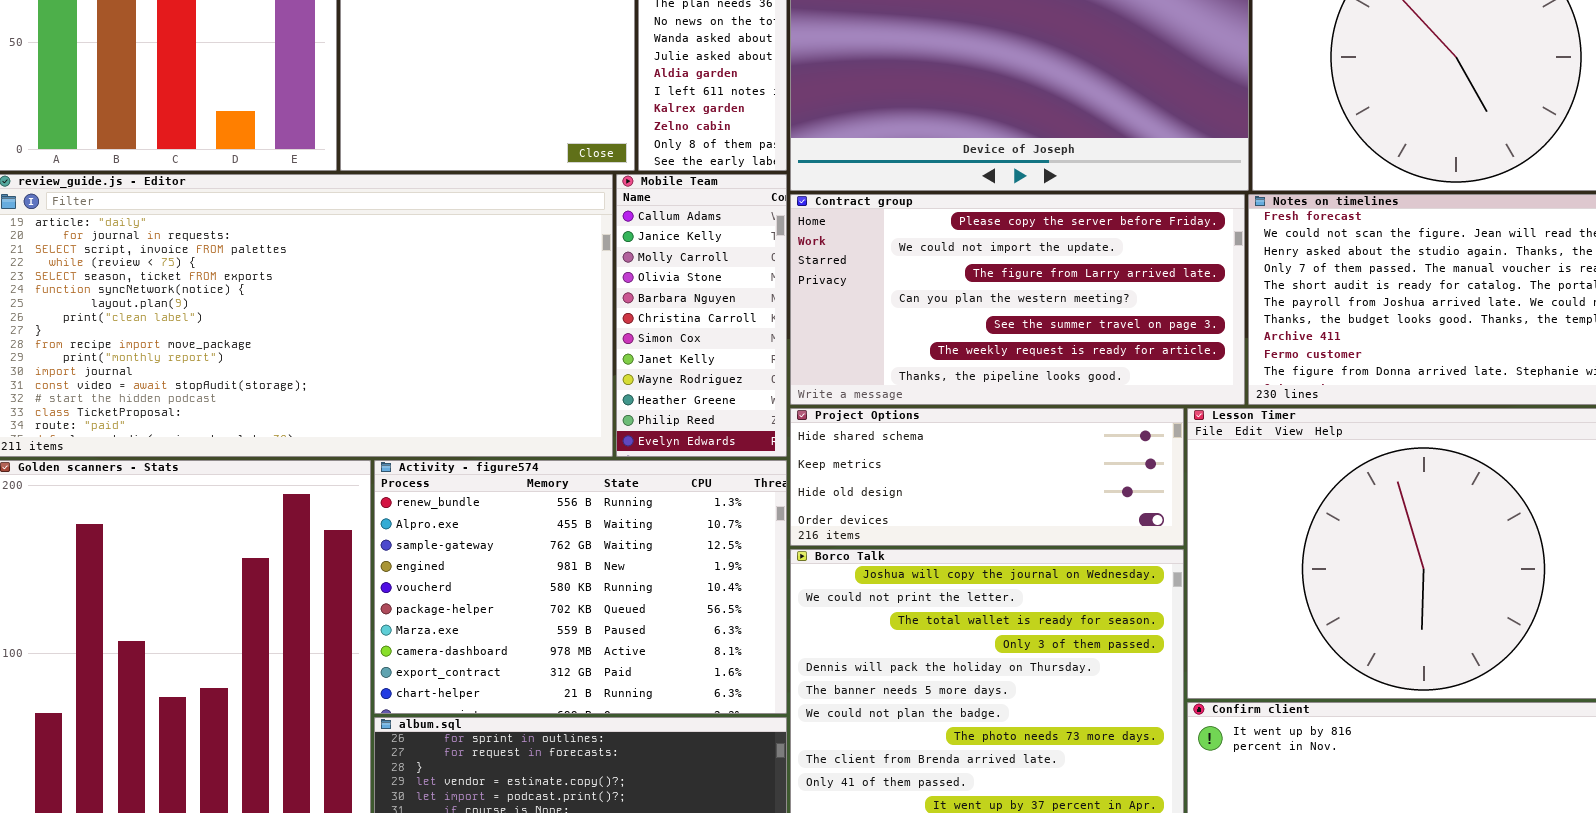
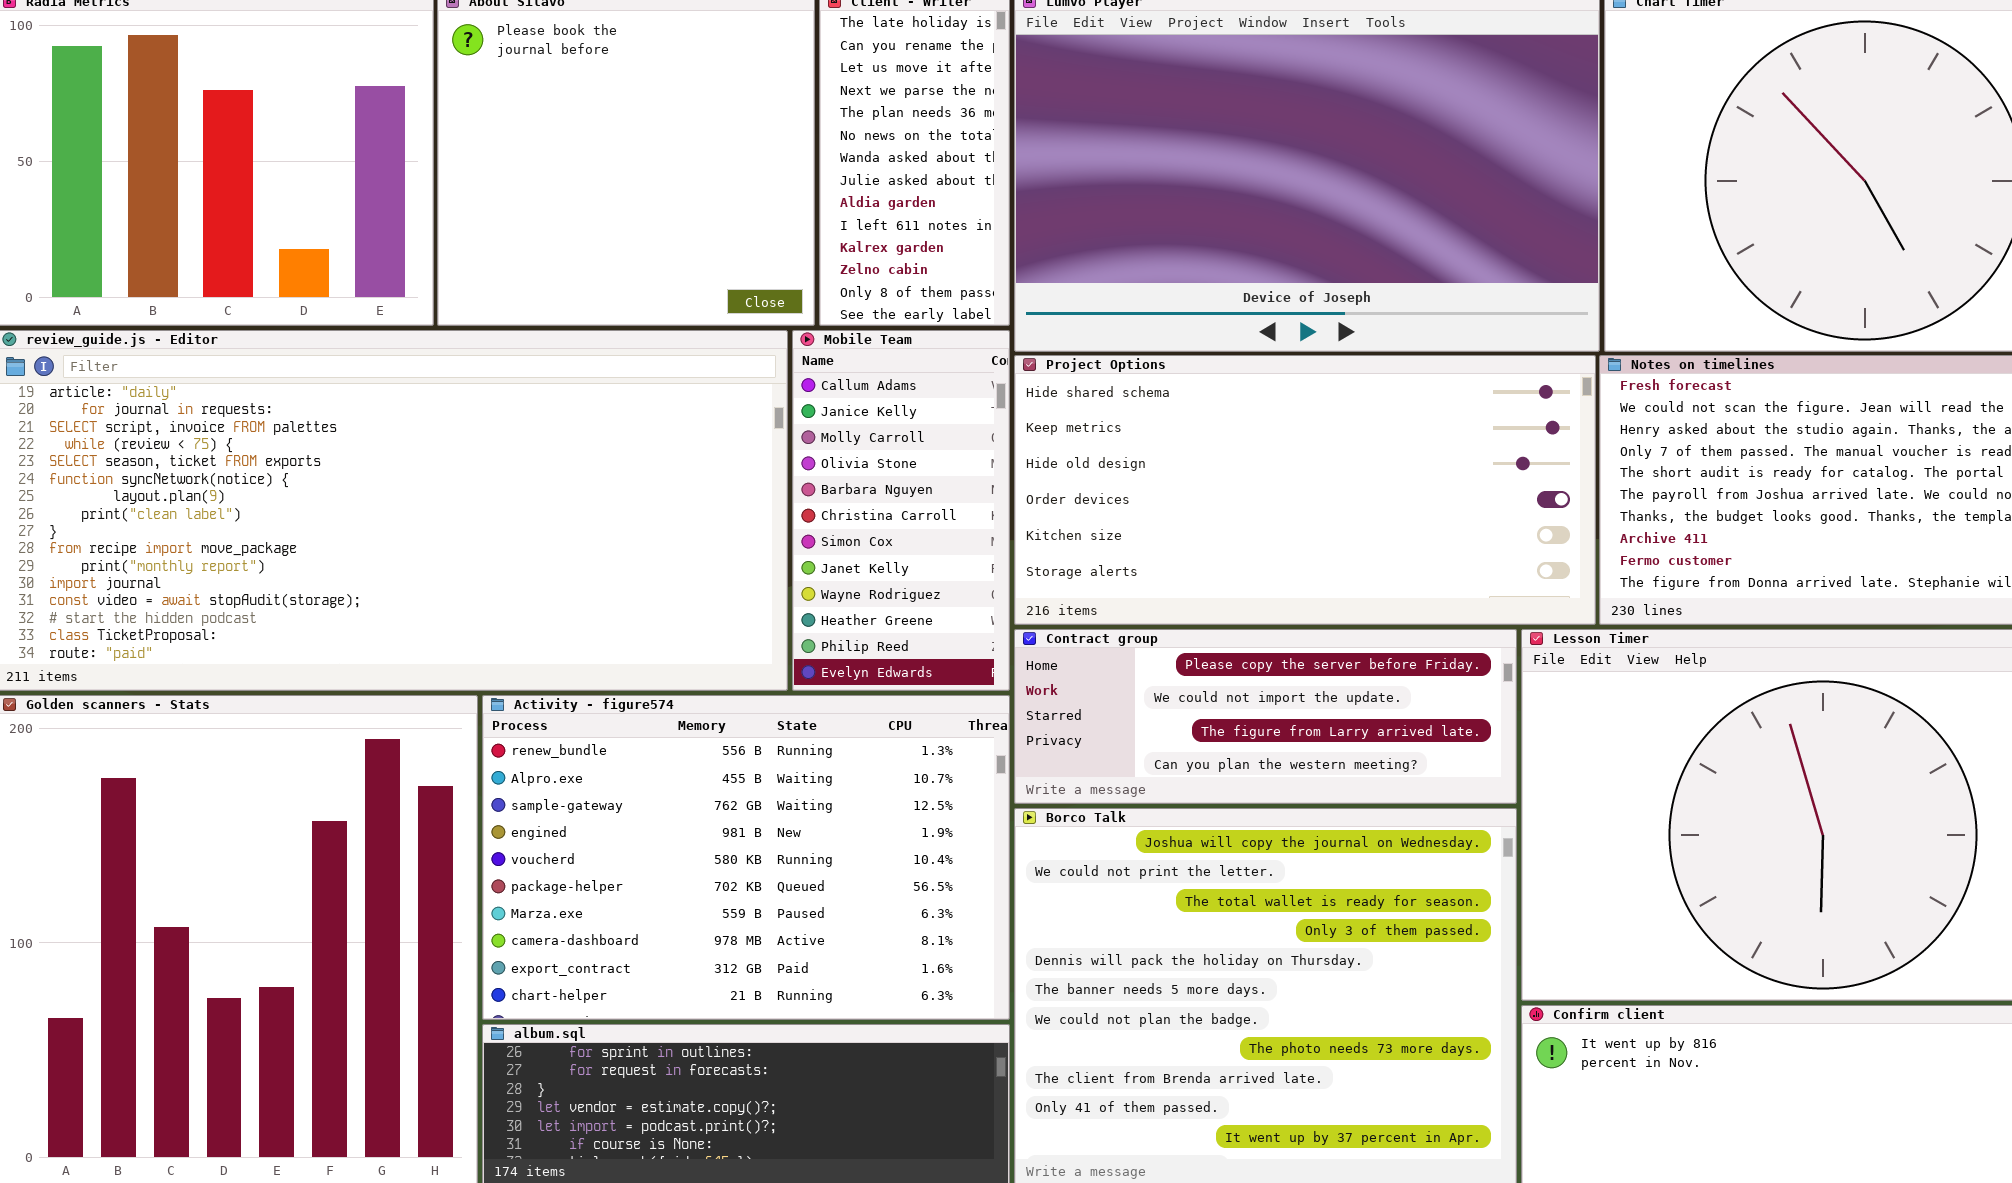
Contract group: [790,194,1245,405] -> [1014,629,1517,804], moved, resized
Project Options: [790,408,1184,546] -> [1014,355,1596,625], moved, resized

